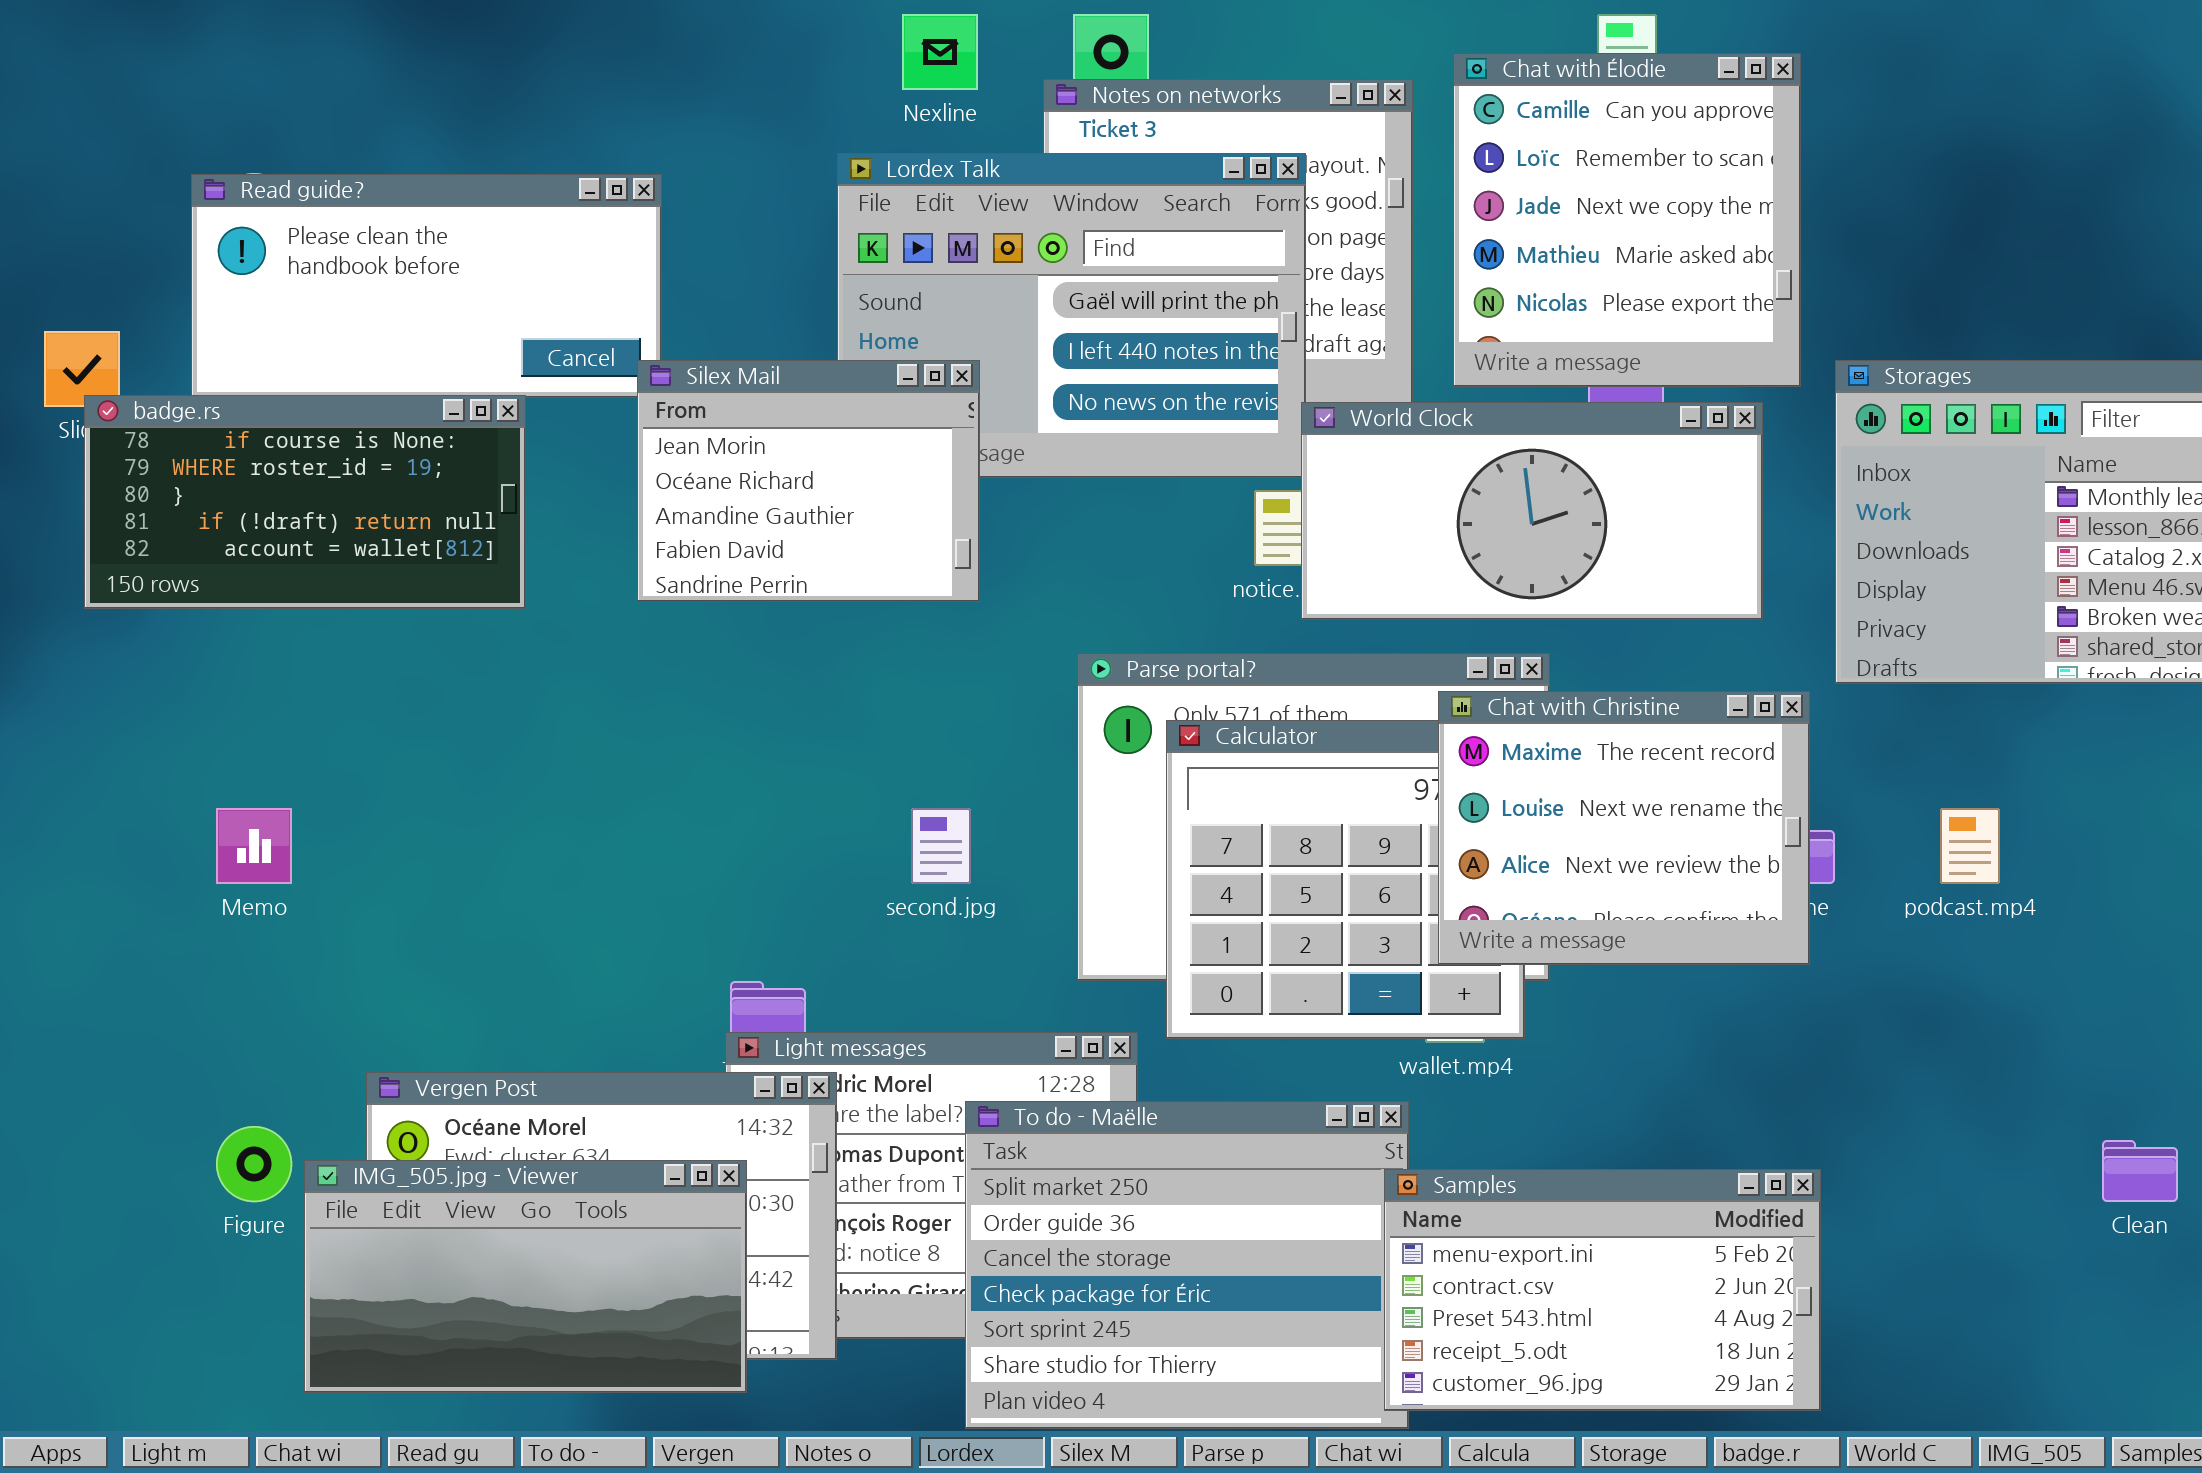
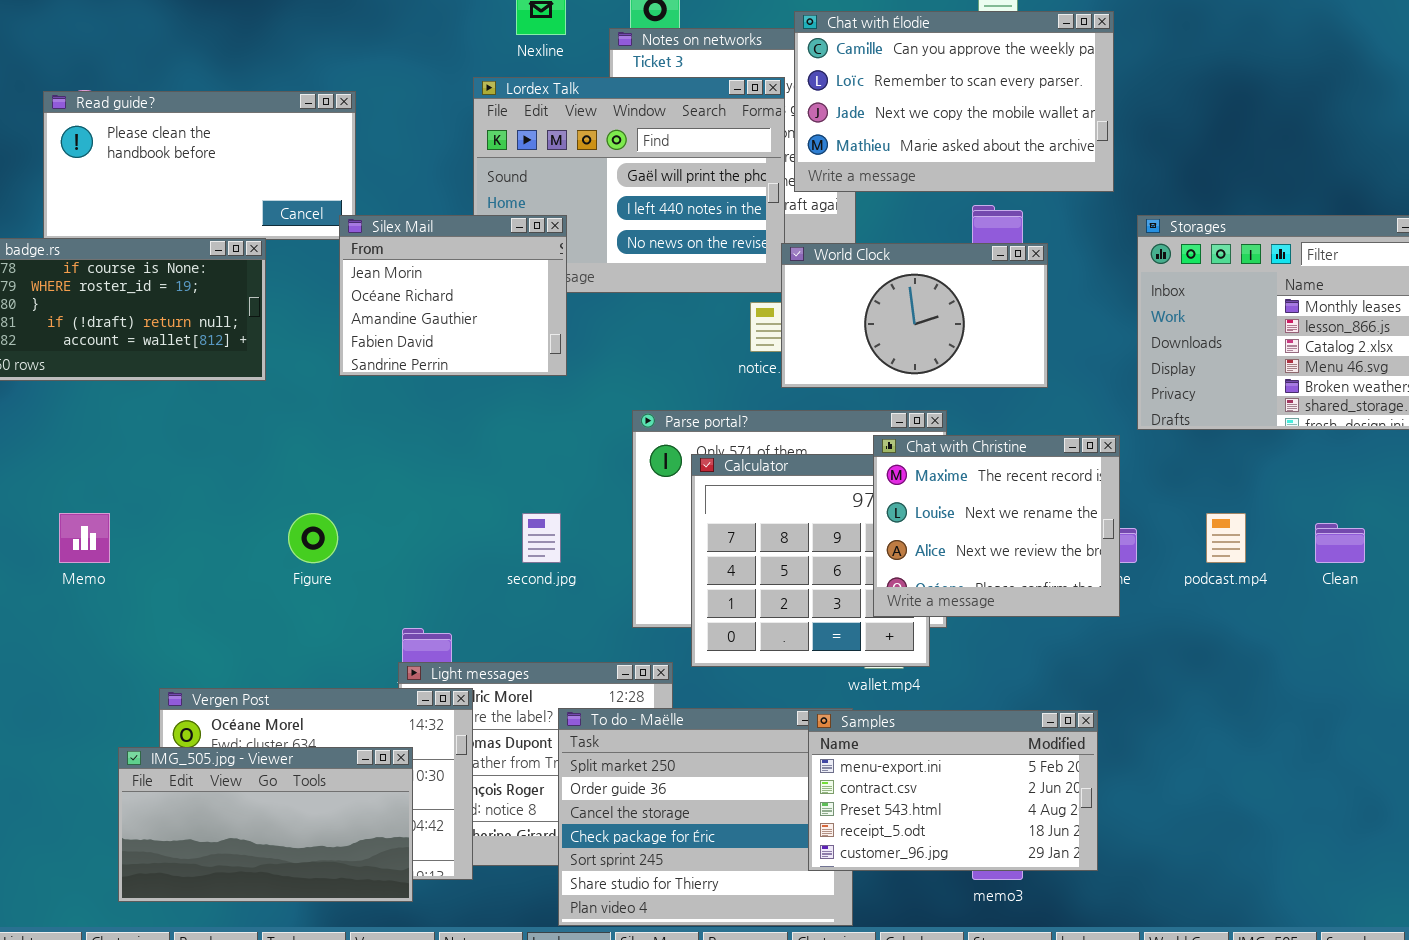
Chat with Élodie: [1453,53,1801,387] -> [794,11,1114,192], resized
World Clock: [1301,402,1763,620] -> [781,243,1048,388], resized
Figure: [216,1126,292,1202] -> [288,513,338,563], moved
Clean: [2102,1140,2178,1202] -> [1315,523,1365,563], moved
Samples: [1384,1169,1821,1411] -> [808,710,1098,871], moved

